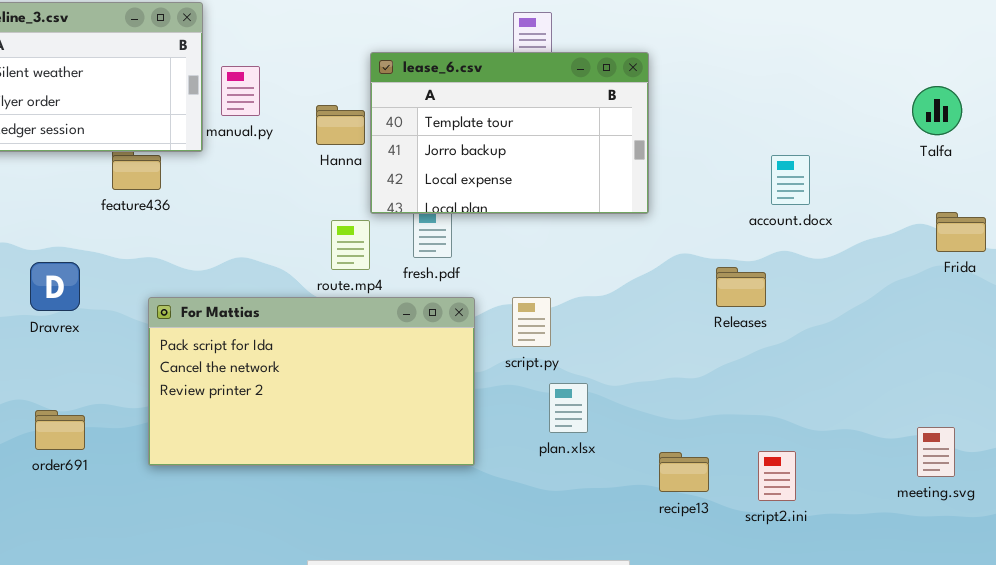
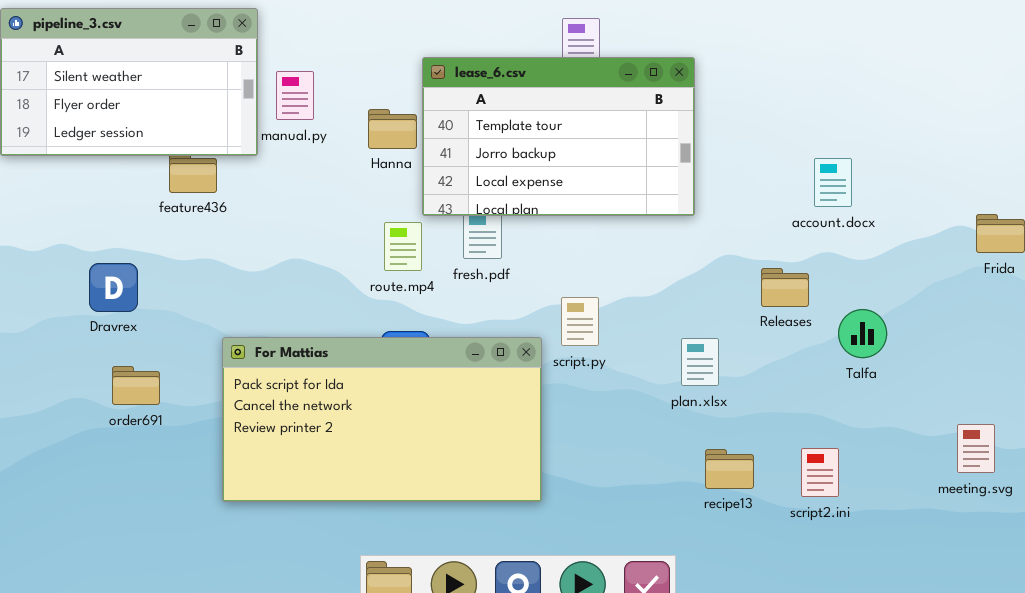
Talfa: [912,86,962,135] -> [838,309,887,358], moved
For Mattias: [148,297,475,466] -> [222,337,542,502], moved
plan.xlsx: [549,383,588,433] -> [681,338,719,386], moved
order691: [35,410,85,450] -> [112,366,160,405], moved

